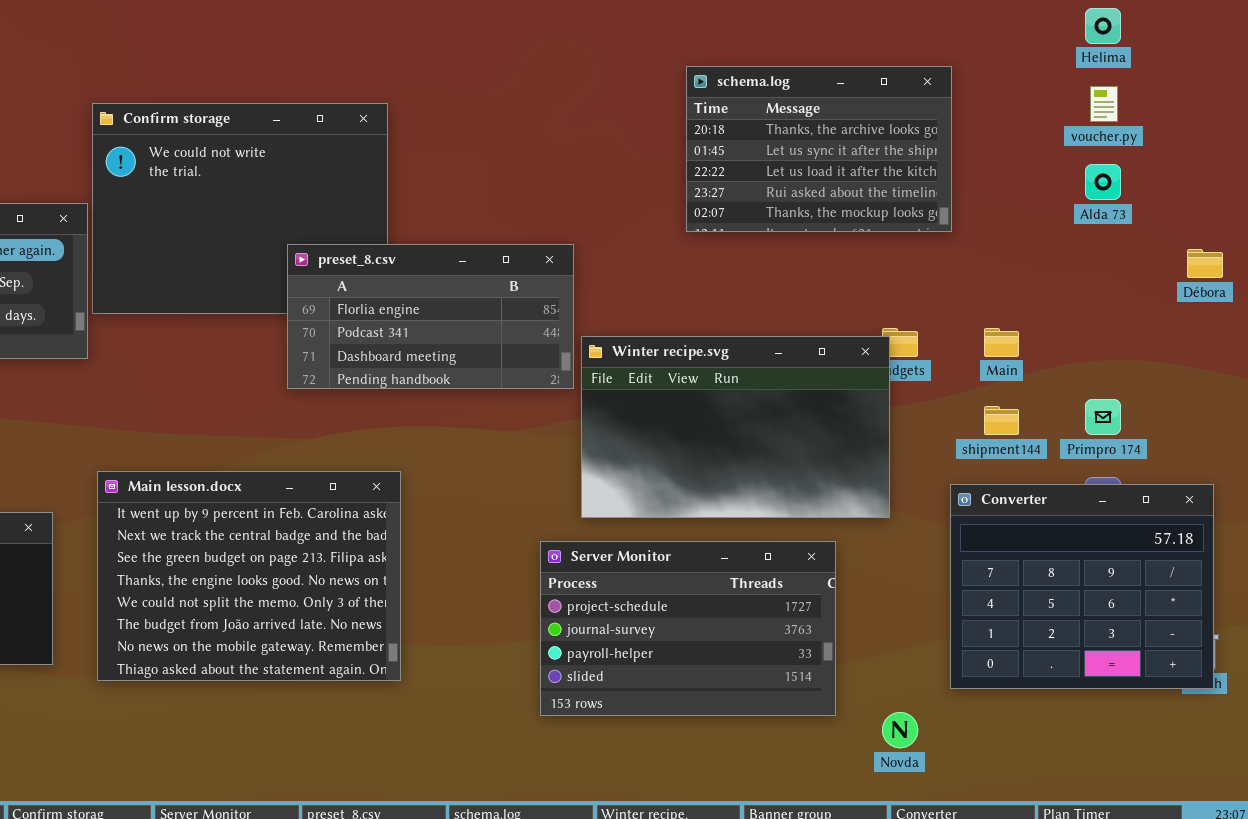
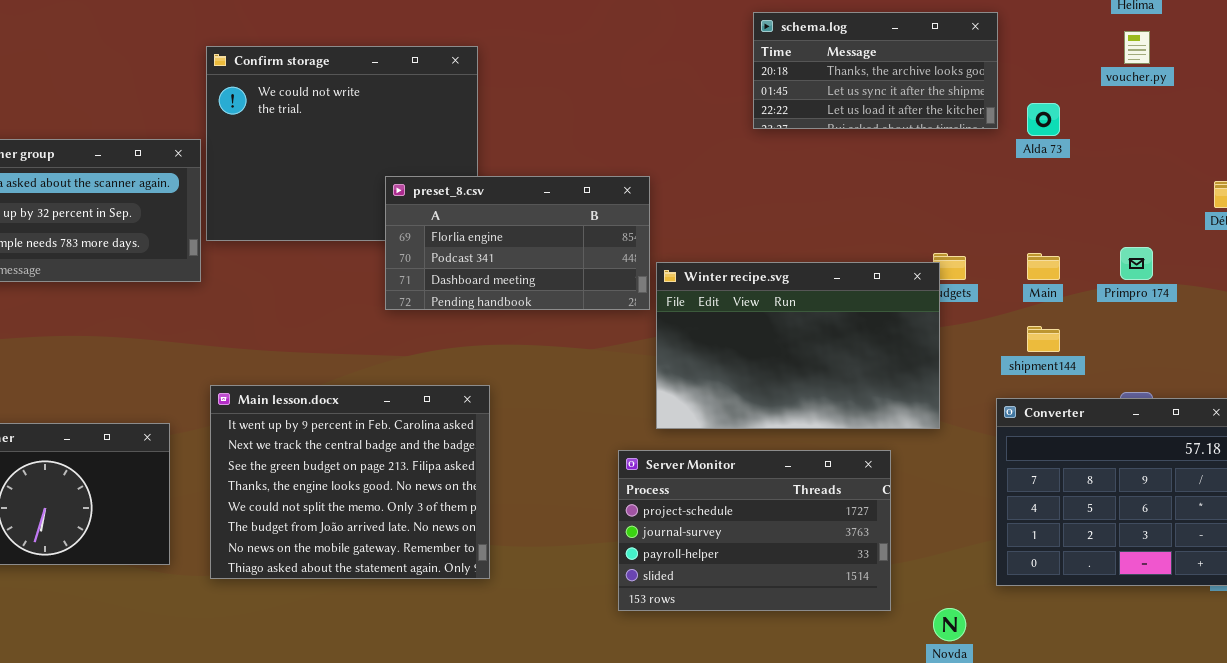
schema.log: [686,66,952,232] -> [753,12,998,129], resized
Alda 73: [1085,164,1121,200] -> [1027,103,1060,136], moved
Primpro 174: [1085,399,1121,435] -> [1120,247,1153,280], moved

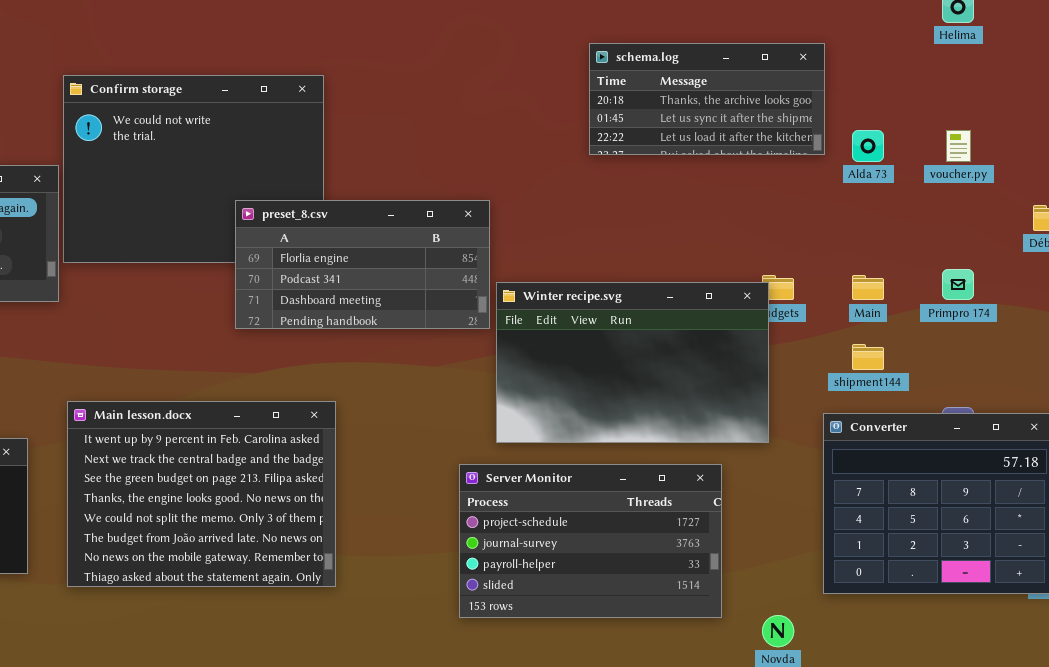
voucher.py: [1124,31,1150,64] -> [946,130,971,162], moved

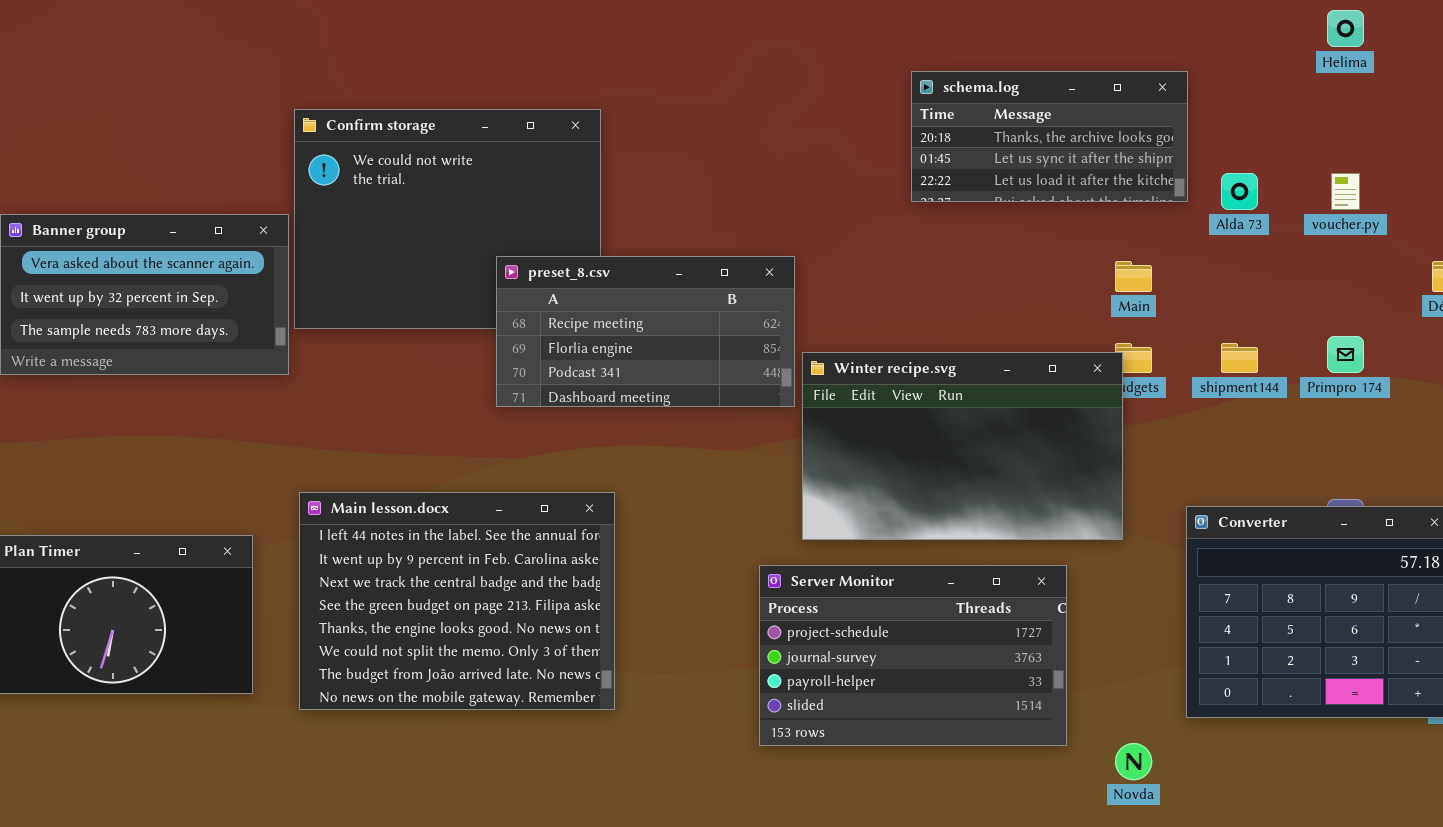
preset_8.csv: [235,200,490,329] -> [496,256,795,407], scrolled up 1 row
Main: [852,275,884,300] -> [1115,261,1152,292], moved
shipment144: [852,344,884,370] -> [1221,343,1258,373], moved
Main lesson.docx: [67,401,336,587] -> [299,492,615,710], scrolled up 1 row

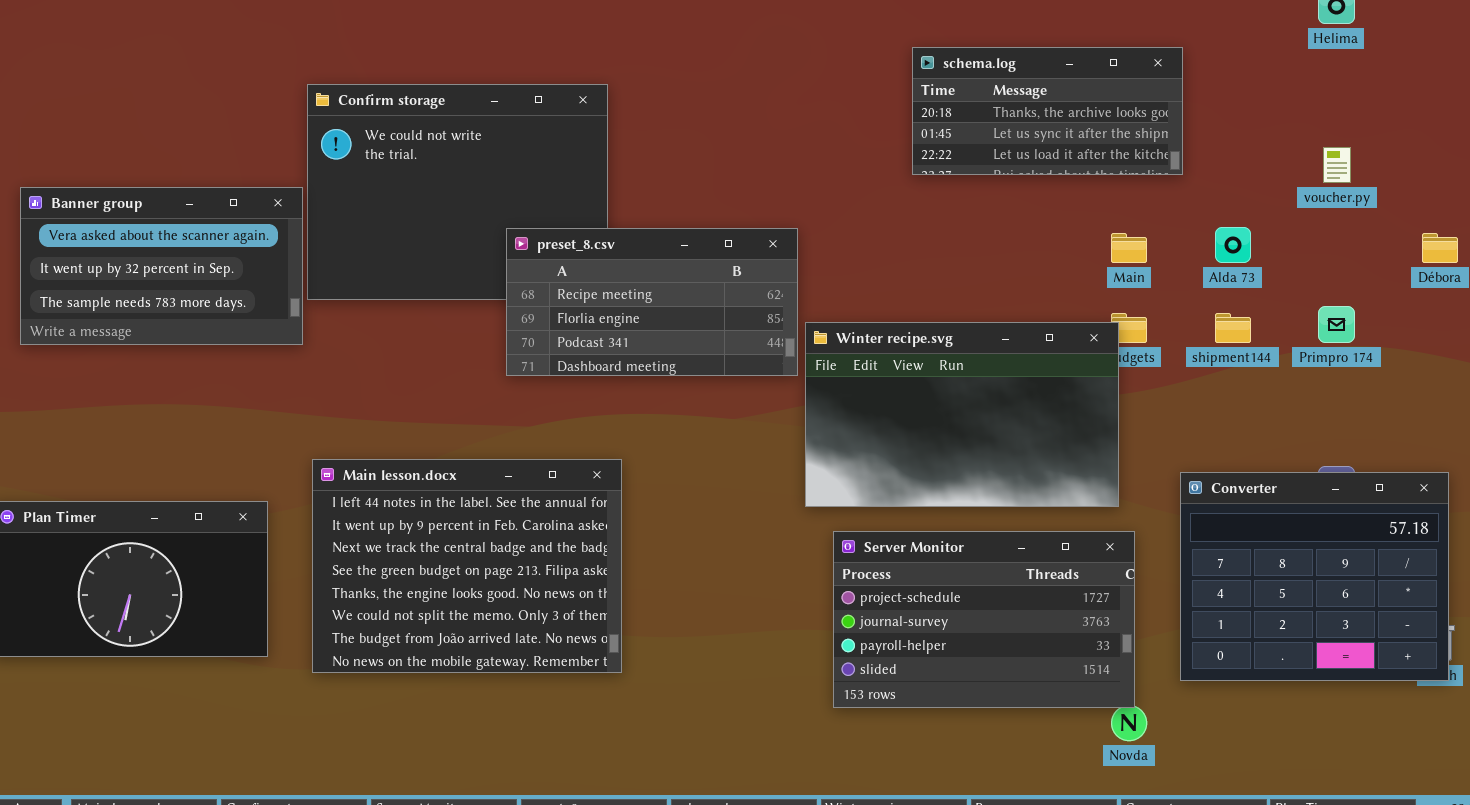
Alda 73: [1221,173,1258,210] -> [1215,227,1251,263], moved
Server Monitor: [759,565,1067,746] -> [833,531,1135,708], moved

